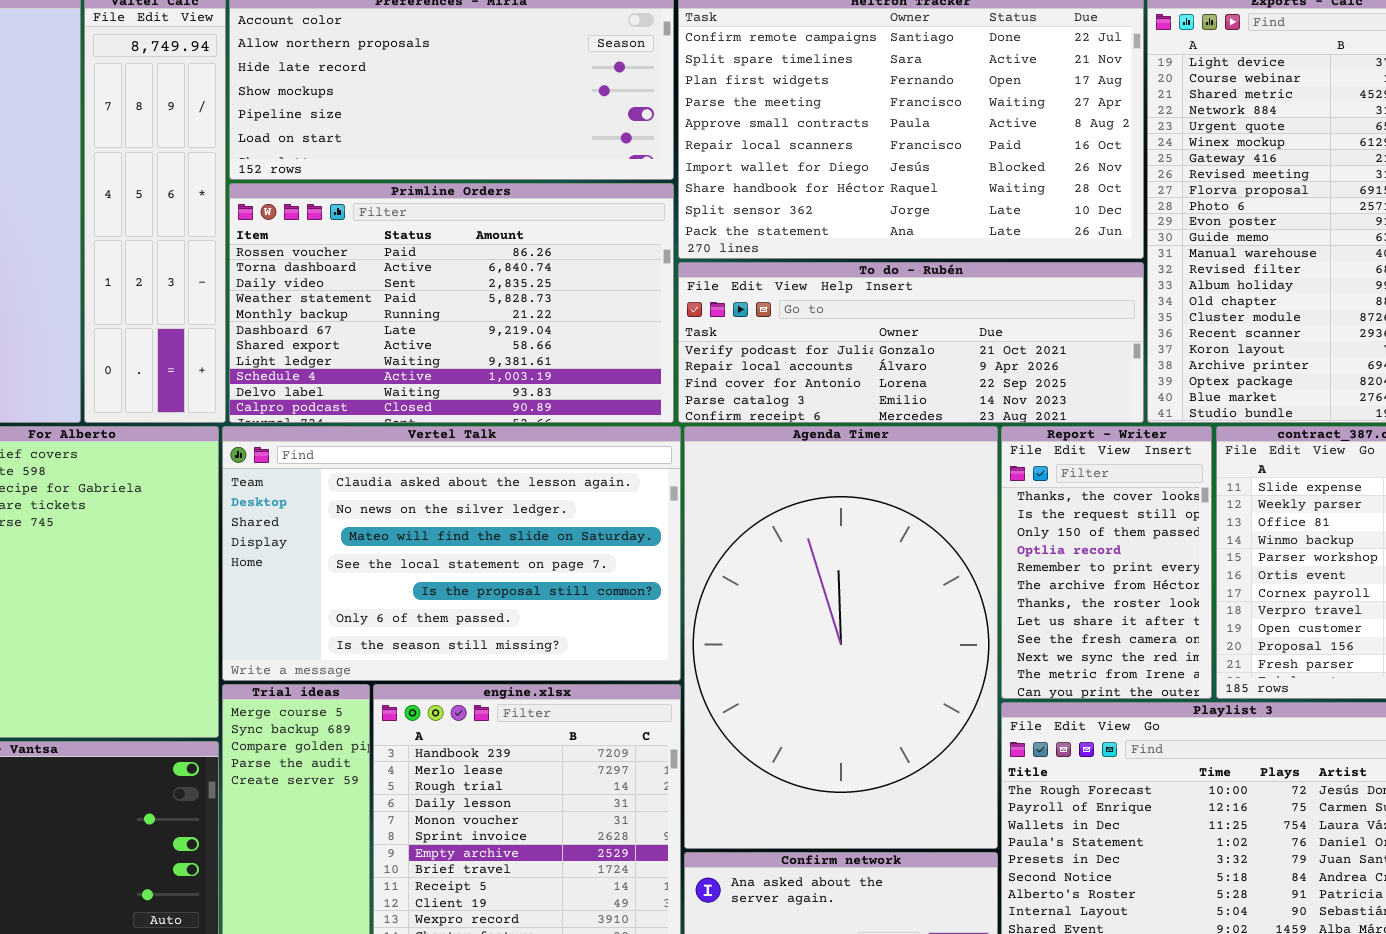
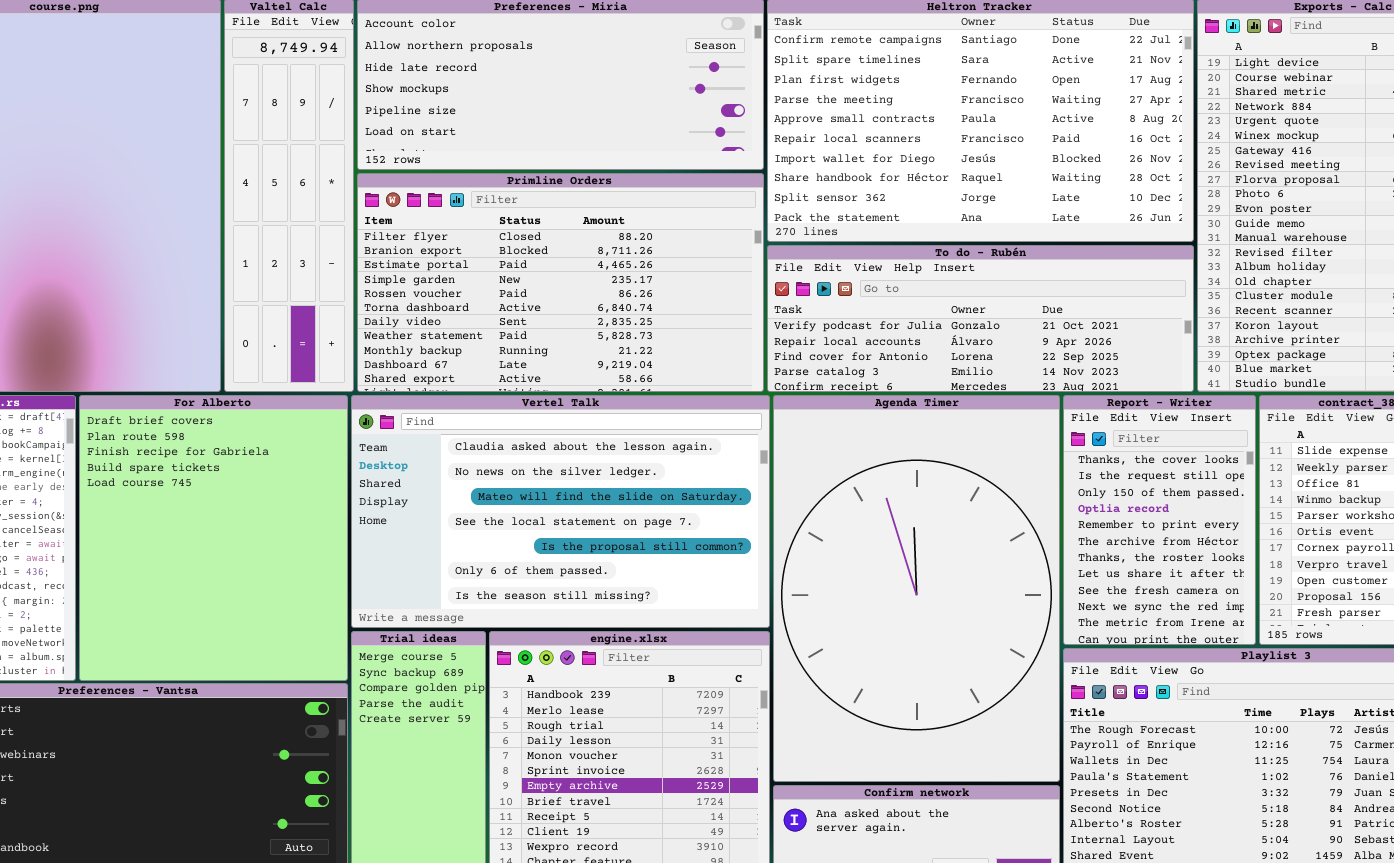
Primline Orders: [229,183,674,423] -> [357,173,764,392], scrolled up 4 rows

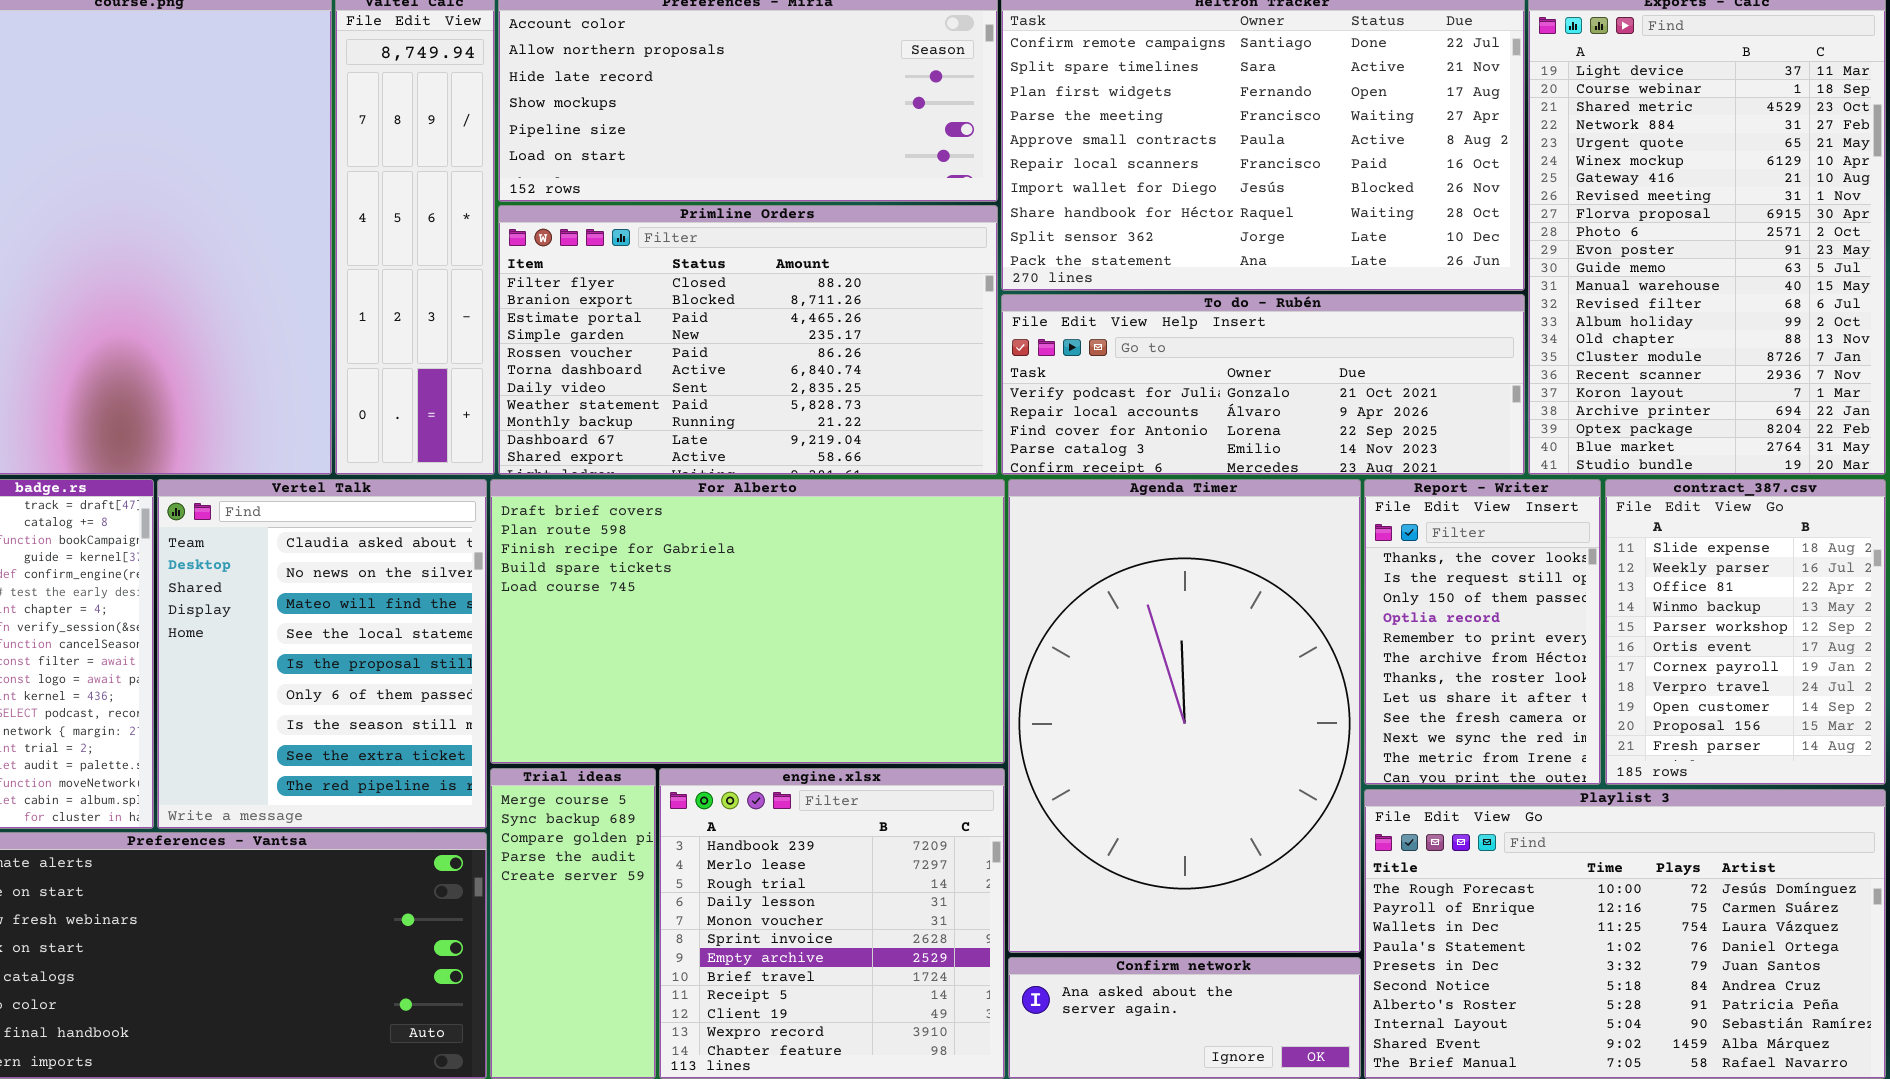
For Alberto: [79,395,348,681] -> [490,479,1005,764], moved, resized
Vertel Talk: [351,395,770,628] -> [157,479,487,829], moved, resized

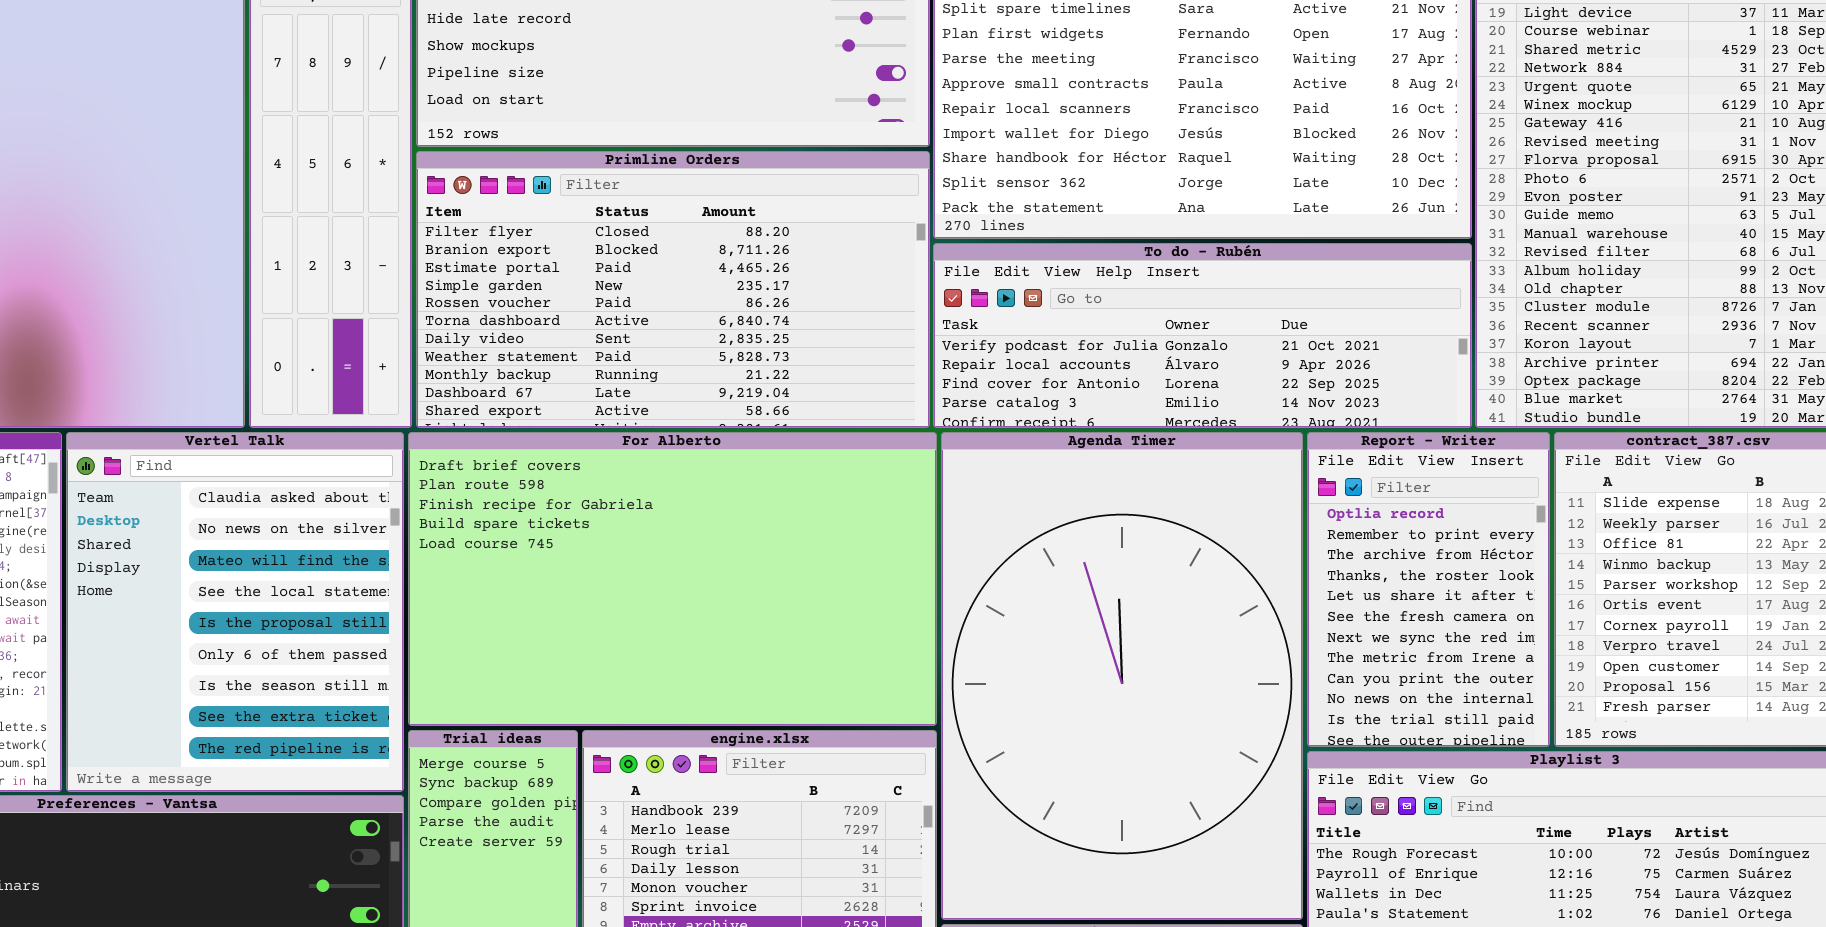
Report - Writer: [1364,479,1601,785] -> [1307,432,1550,747], scrolled down 3 rows

